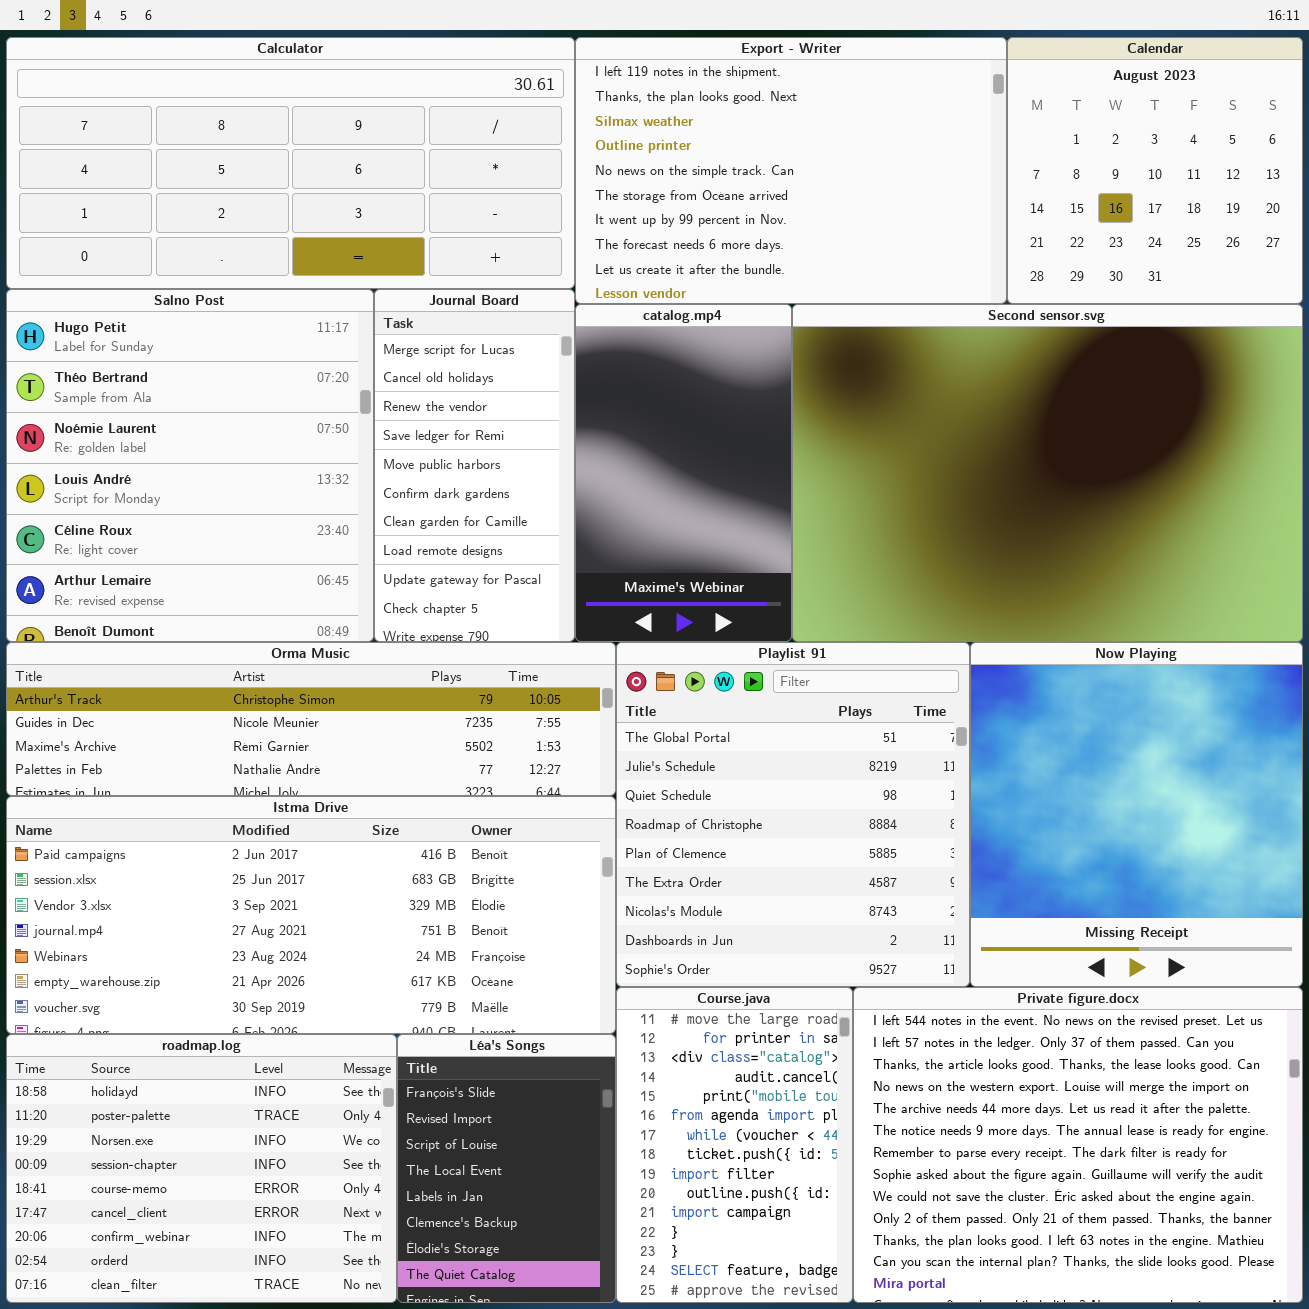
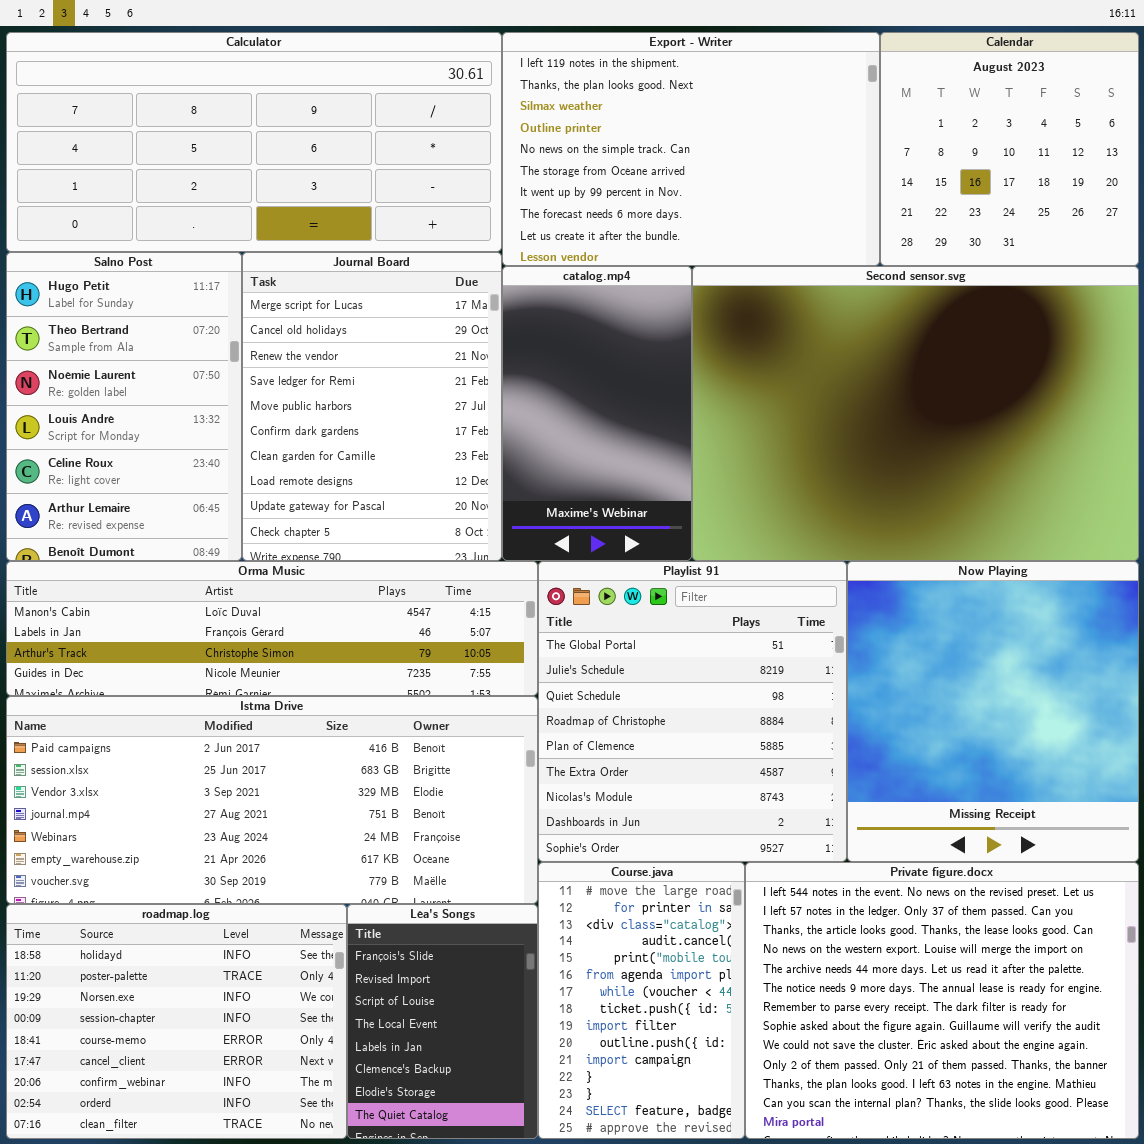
Salno Post: [6,289,374,642] -> [6,252,242,561], resized
Journal Board: [374,289,575,642] -> [242,252,502,561], resized
Orma Music: [6,642,616,796] -> [6,561,538,696], scrolled up 2 rows

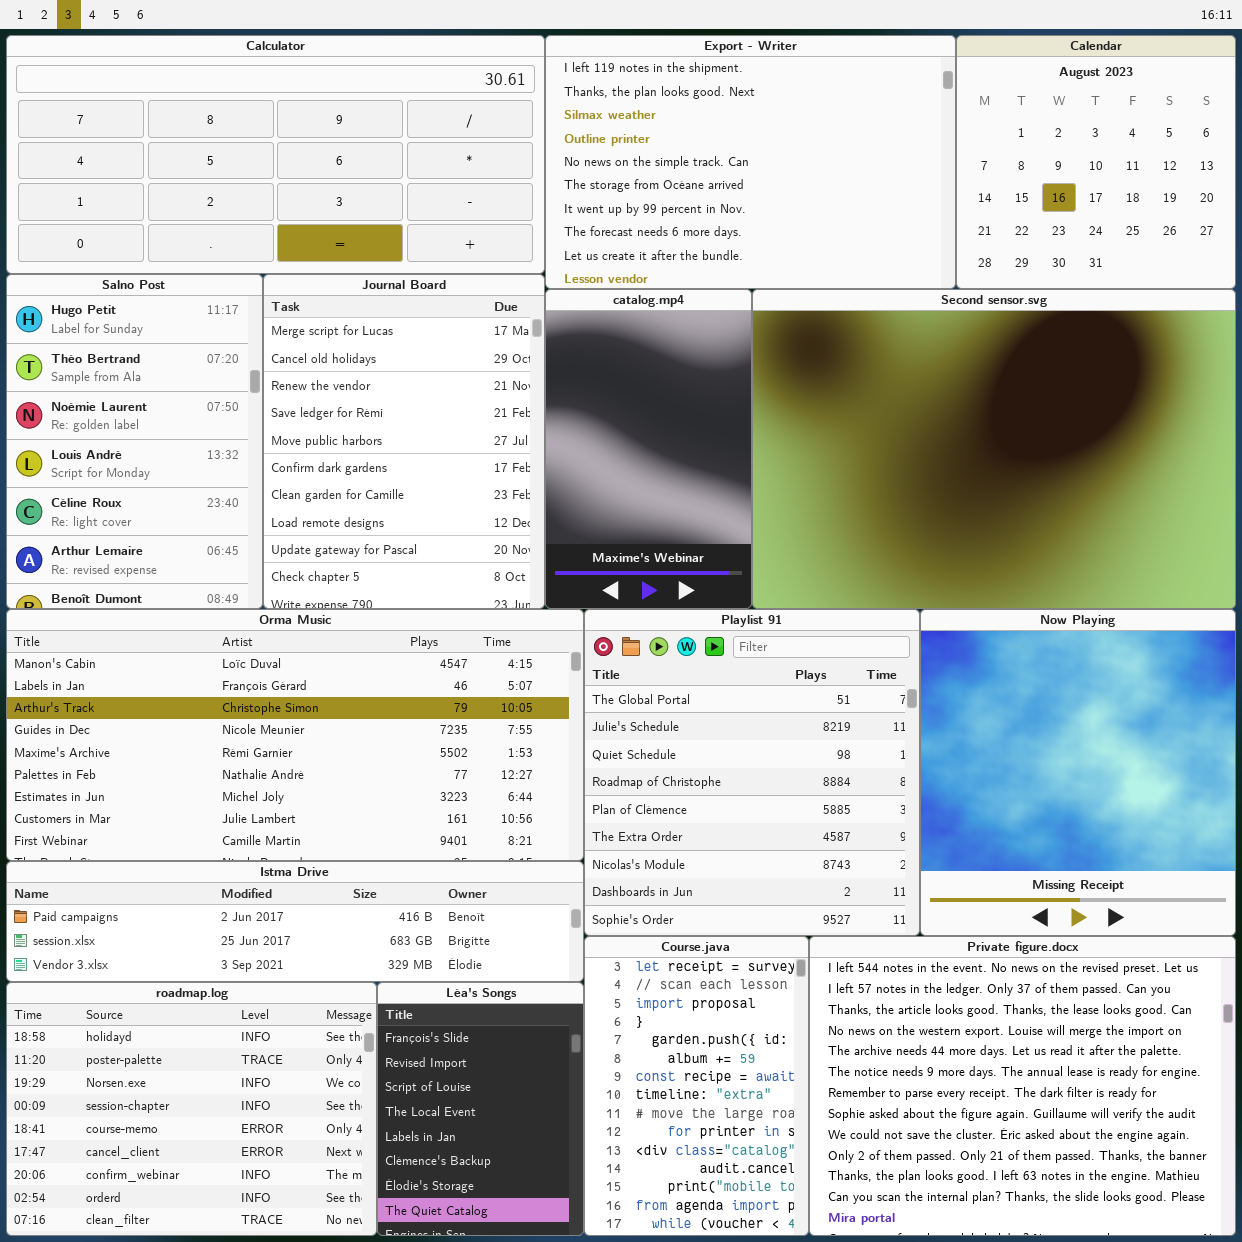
Orma Music: [6,561,538,696] -> [6,609,584,861], resized
Istma Drive: [6,696,538,904] -> [6,861,584,982], resized
Course.java: [538,862,745,1139] -> [584,936,809,1236], scrolled up 8 rows

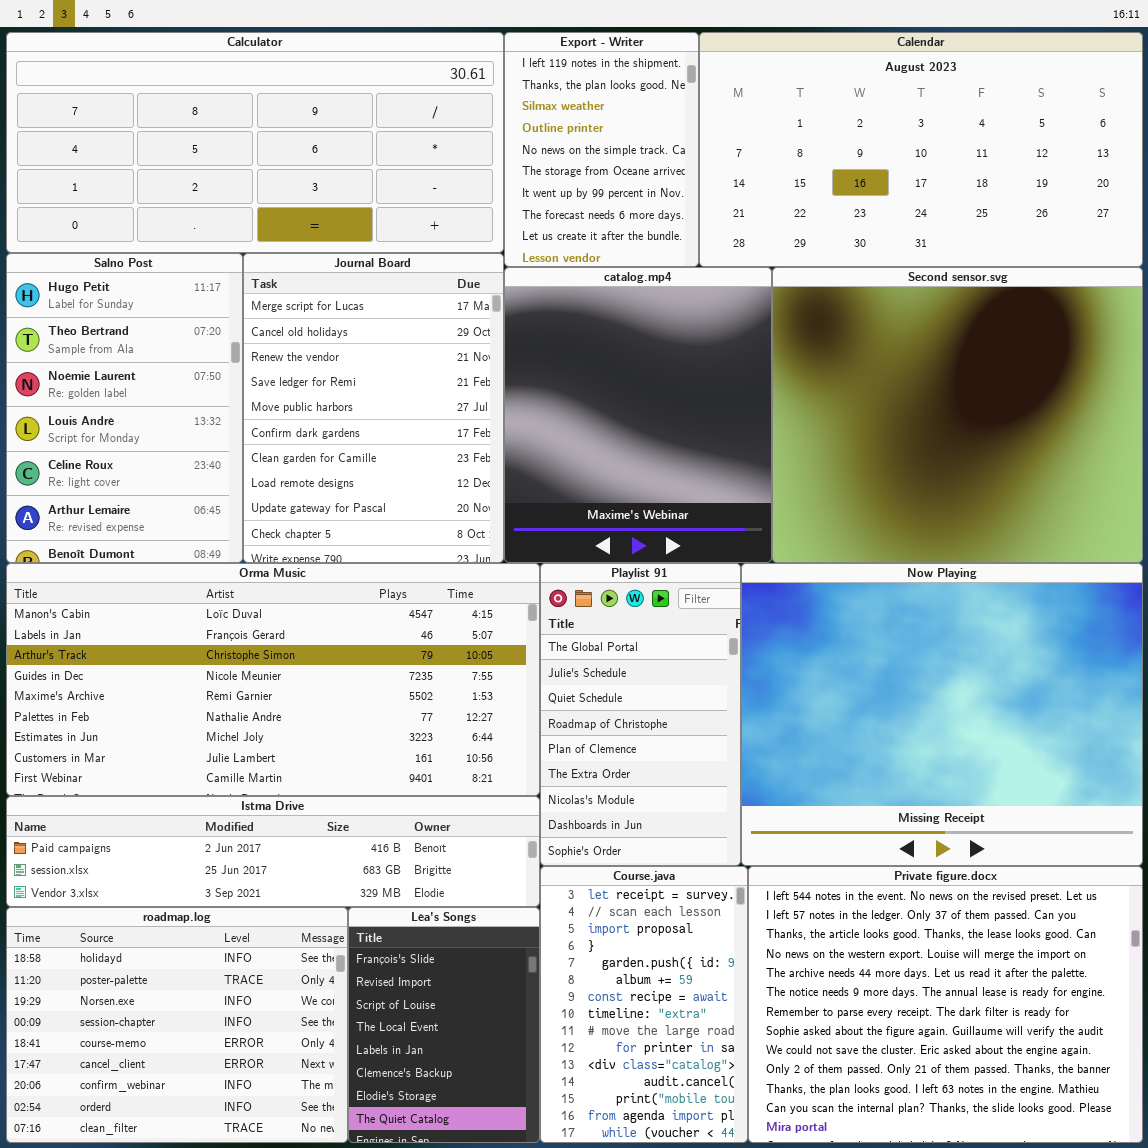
Export - Writer: [545,35,956,289] -> [504,32,699,267], resized
Calendar: [956,35,1236,289] -> [699,32,1143,267], resized
catalog.mp4: [545,289,752,609] -> [504,267,772,563], resized
Second sensor.svg: [752,289,1236,609] -> [772,267,1143,563], resized
Playlist 91: [584,609,920,936] -> [540,563,741,866], resized
Now Playing: [920,609,1236,936] -> [741,563,1143,866], resized

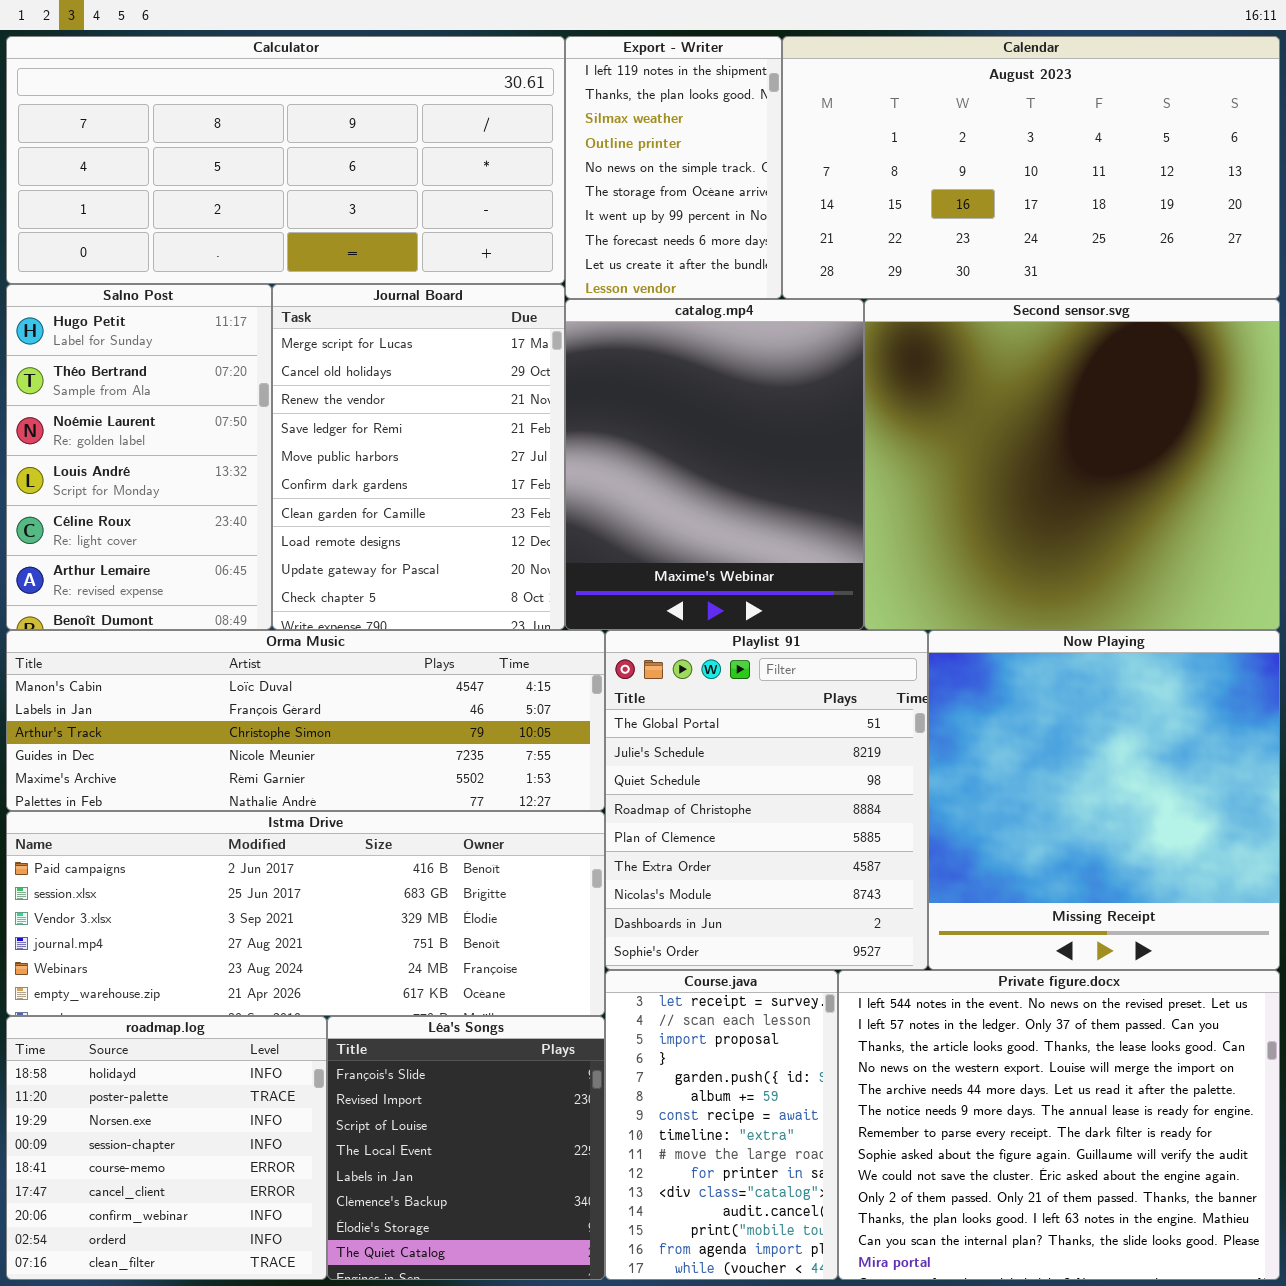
Orma Music: [6,563,540,796] -> [6,630,605,811], resized
Playlist 91: [540,563,741,866] -> [605,630,928,970], resized
Now Playing: [741,563,1143,866] -> [928,630,1280,970], resized
Istma Drive: [6,796,540,907] -> [6,811,605,1016], resized
roadmap.log: [6,907,348,1143] -> [6,1016,327,1280], resized
Léa's Songs: [348,907,540,1143] -> [327,1016,605,1280], resized

